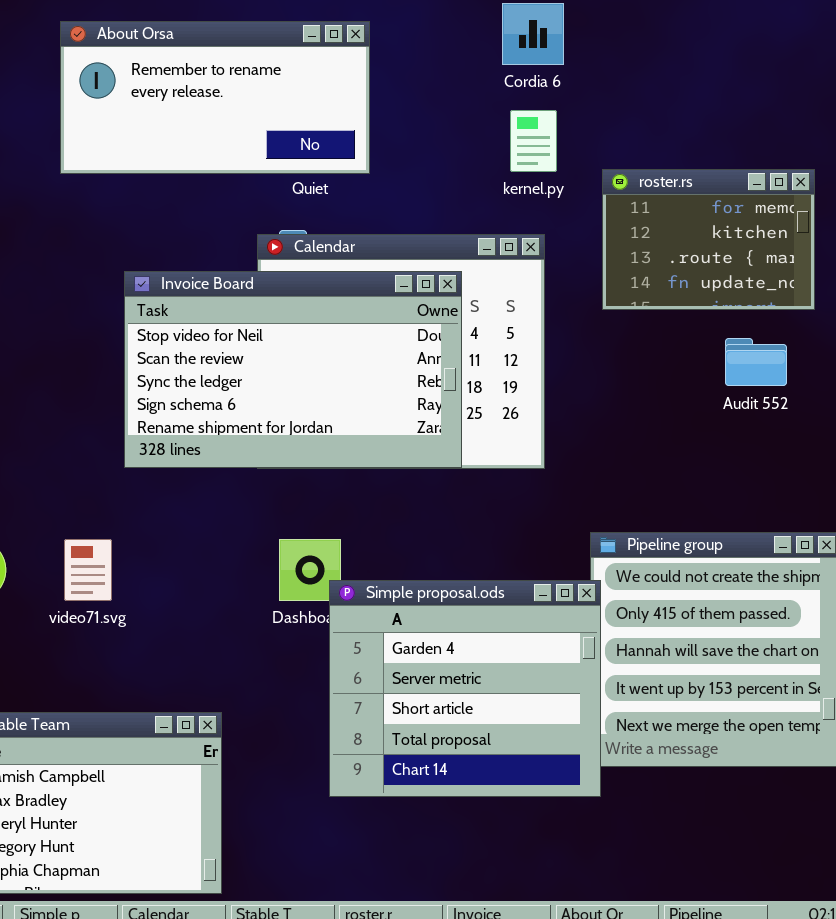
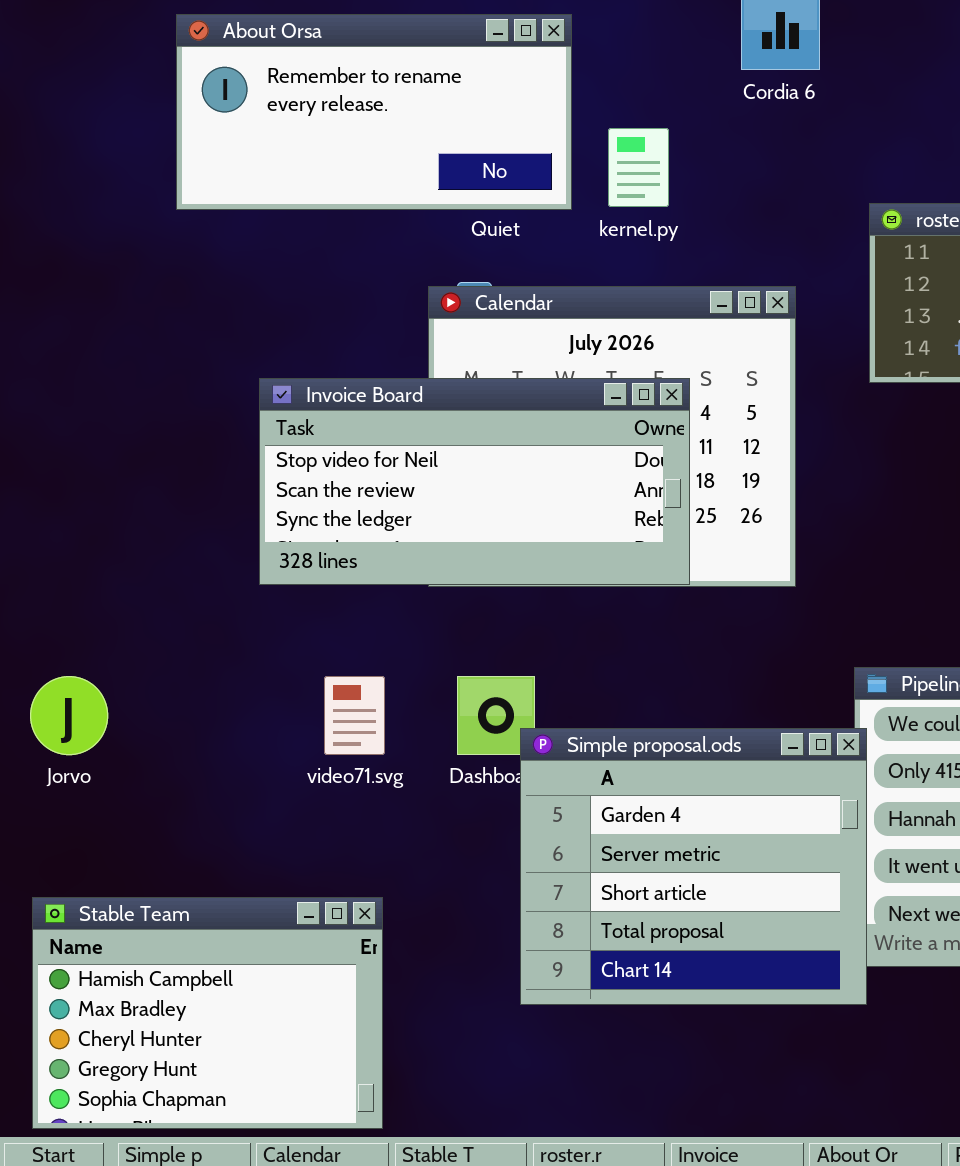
kernel.py: [510,110,557,172] -> [608,128,669,207], moved
Invoice Board: [124,271,462,468] -> [259,378,690,585], resized
video71.svg: [64,539,112,601] -> [324,676,385,755], moved

